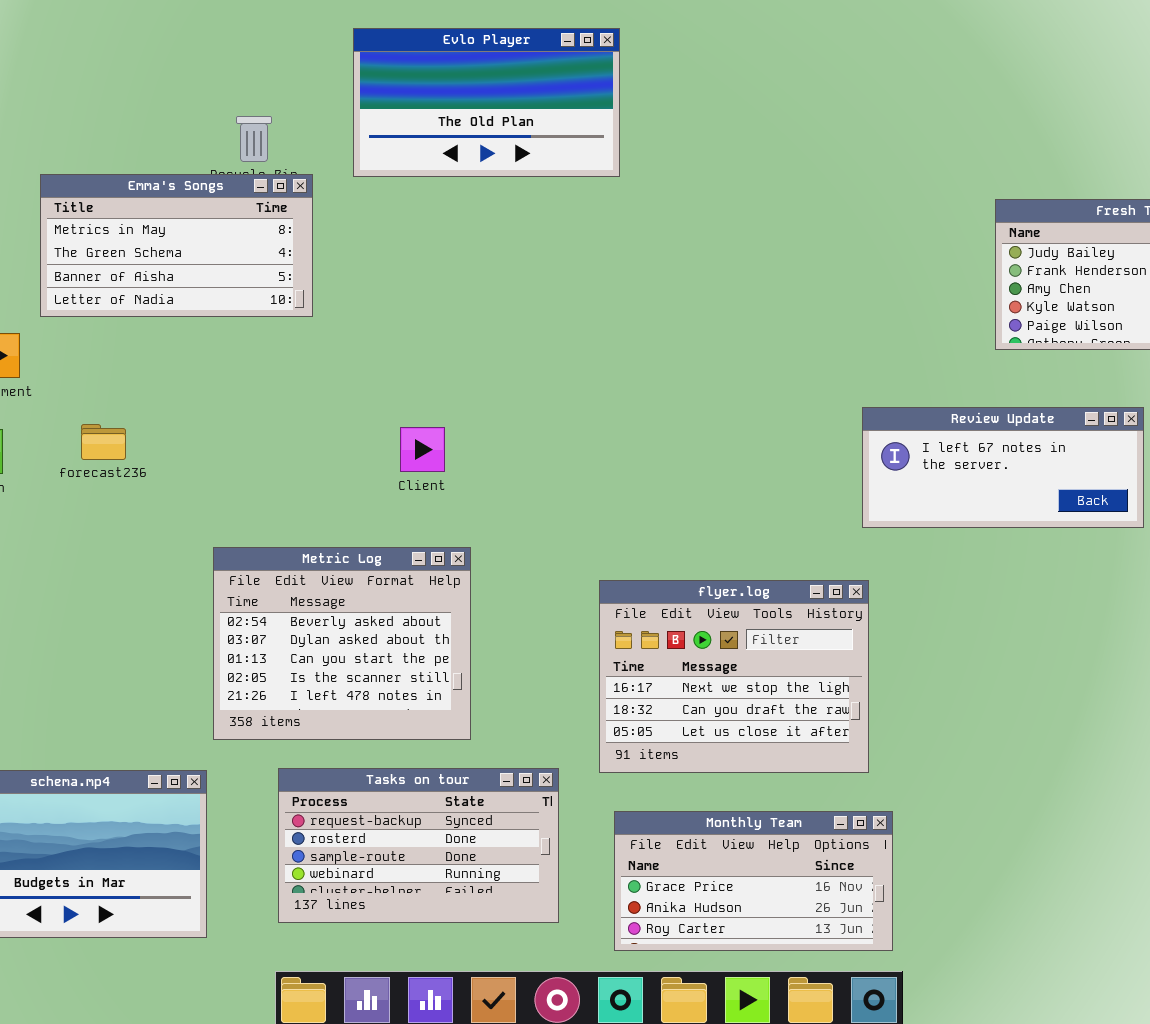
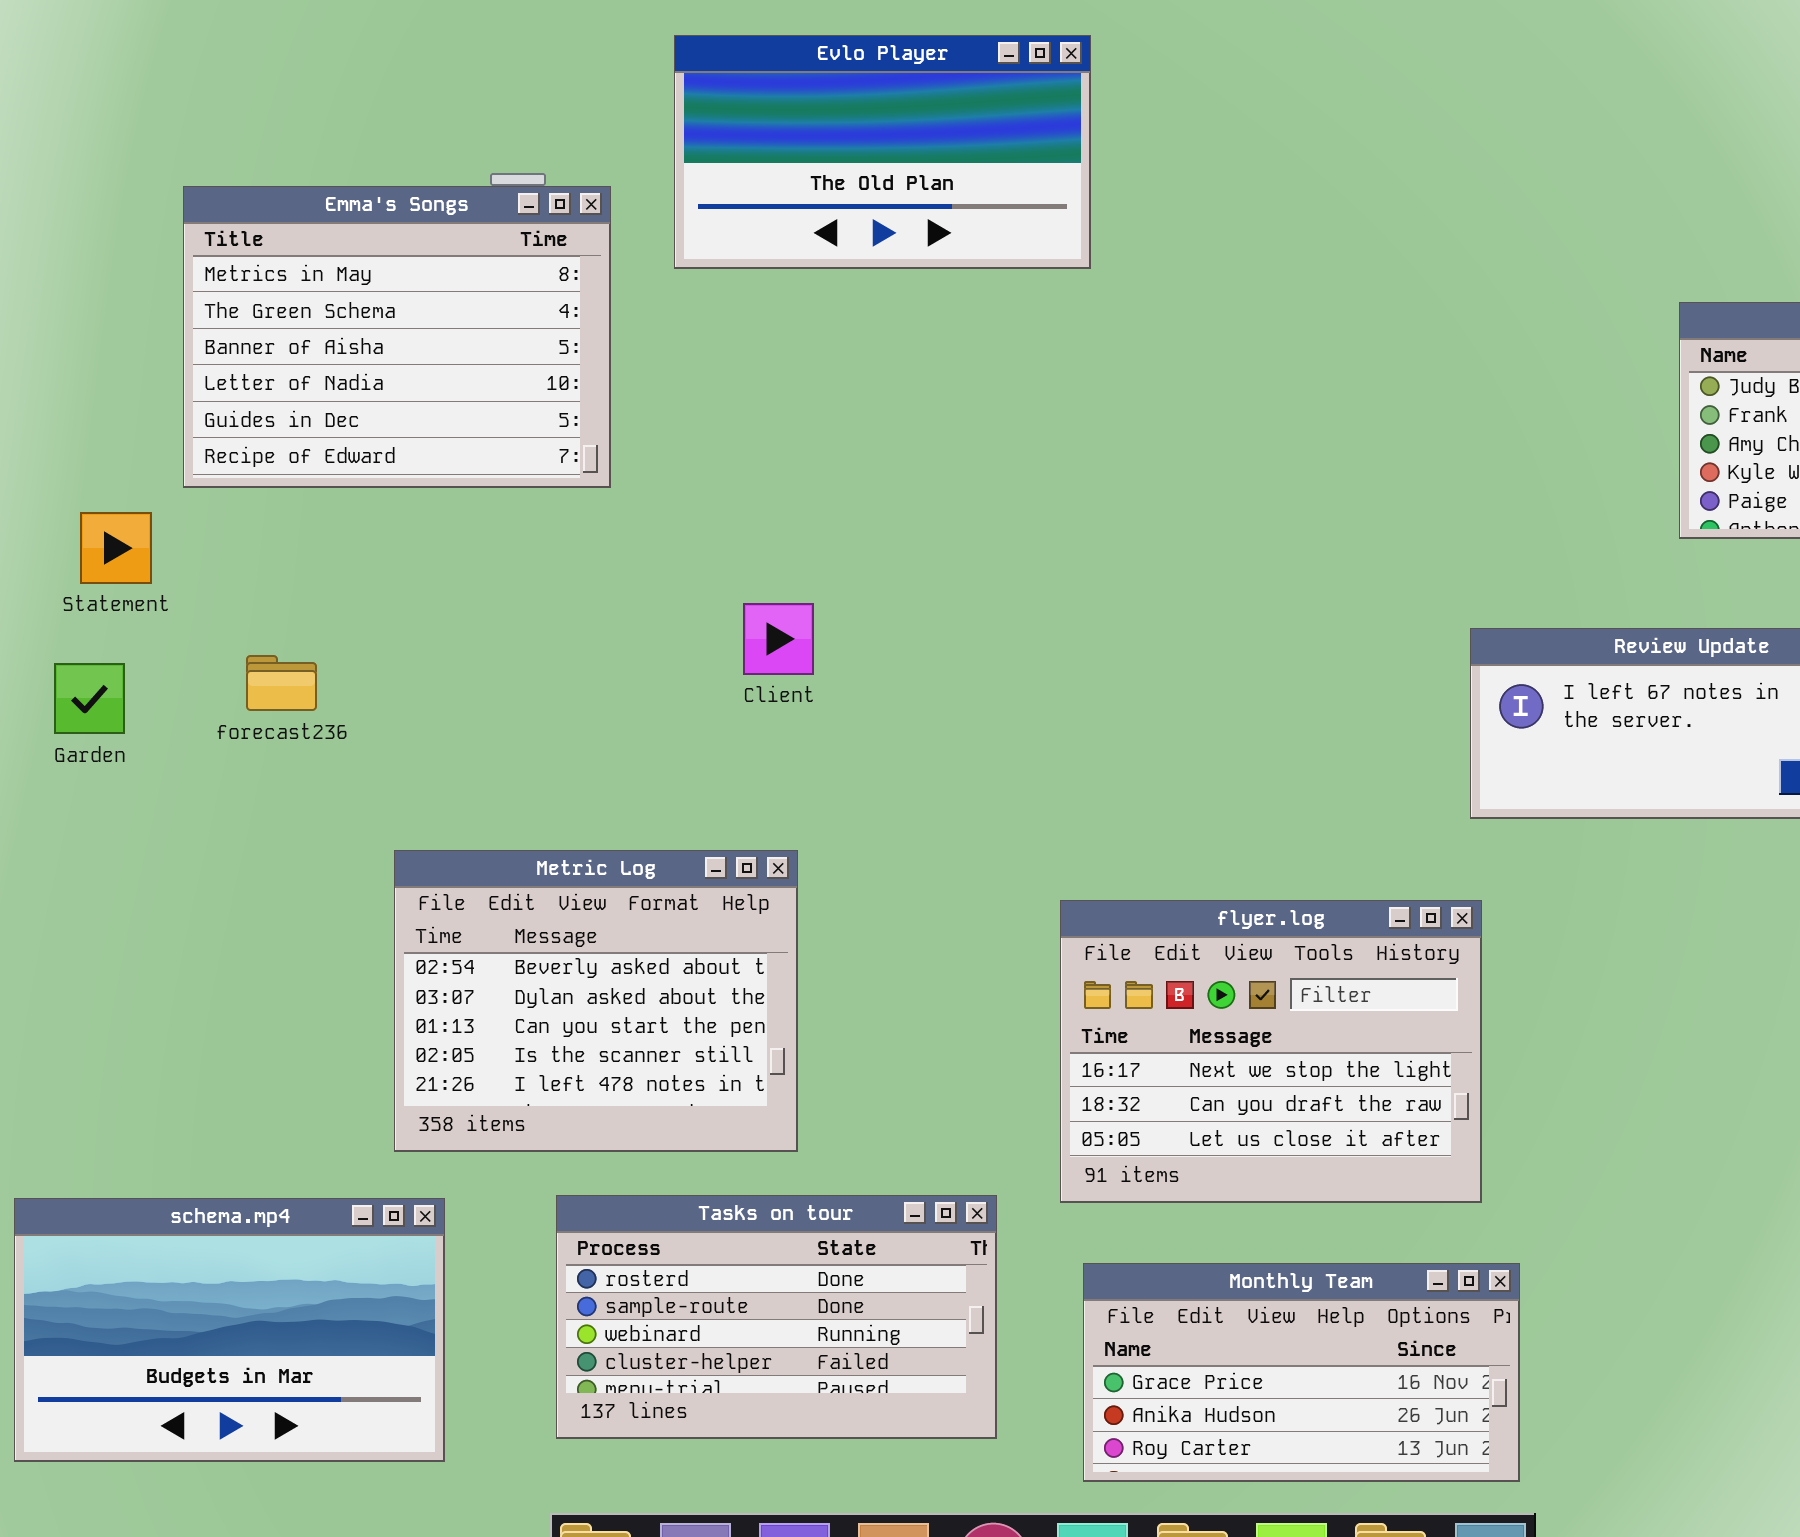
Emma's Songs: [40,174,313,317] -> [183,186,611,488], resized
Client: [400,427,445,472] -> [743,603,814,675], moved
Metric Log: [213,547,471,740] -> [394,850,798,1152], moved
Tasks on tour: [278,768,559,923] -> [556,1195,997,1439], scrolled down 1 row

